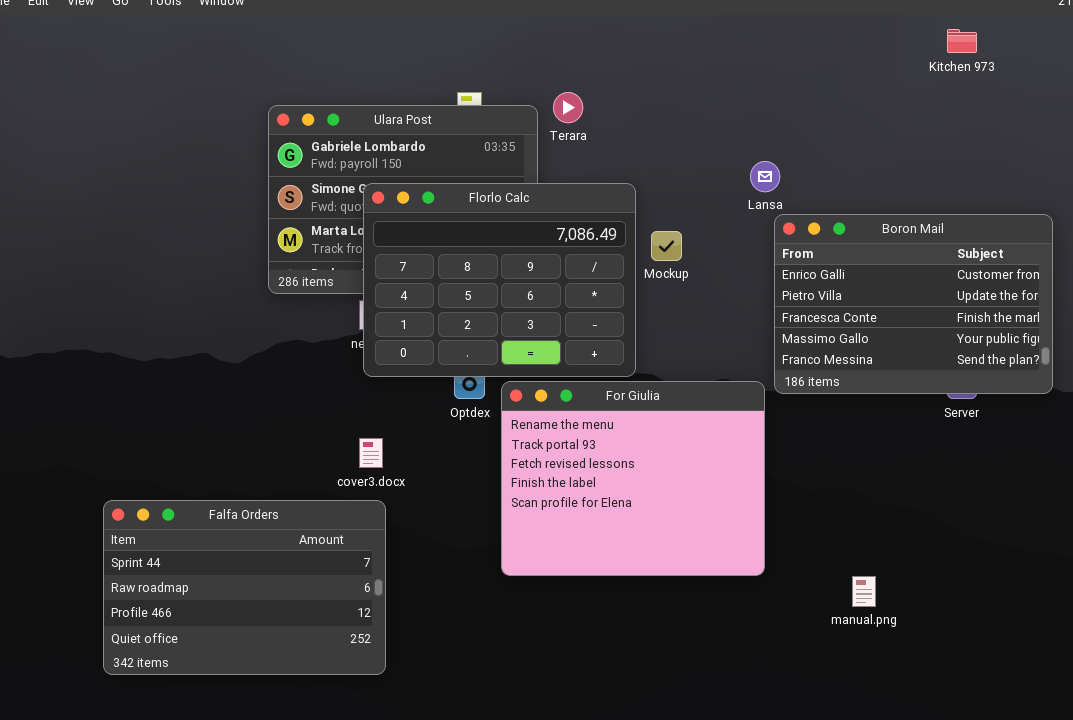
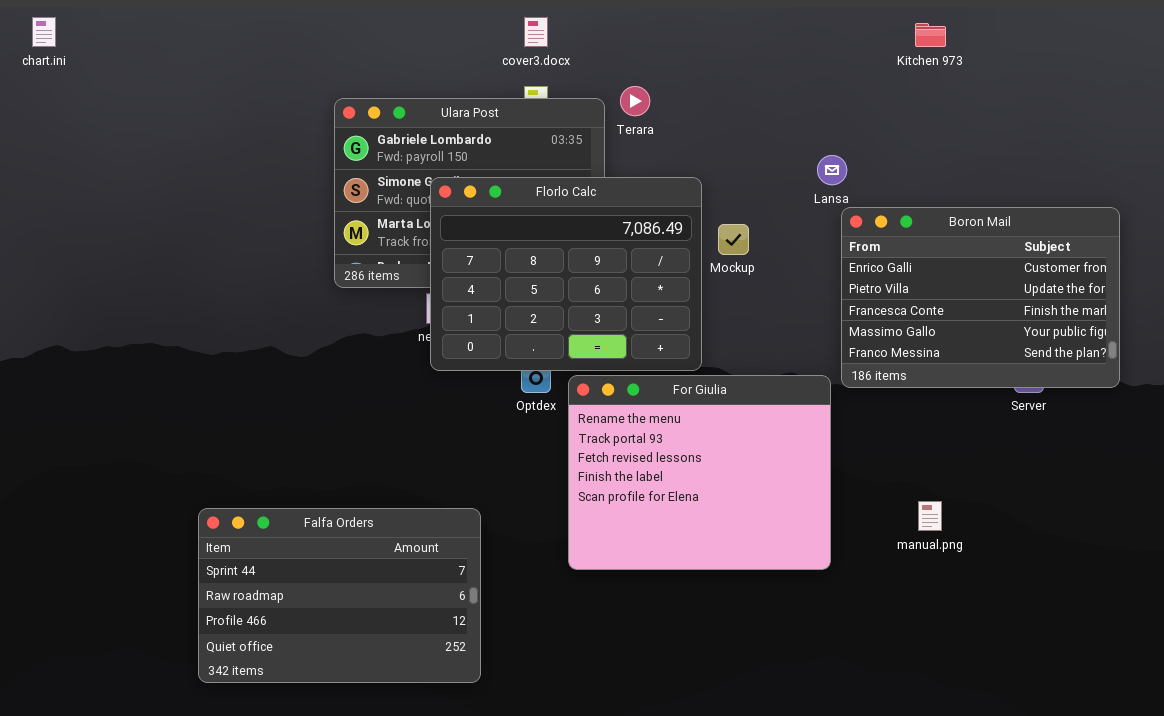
Kitchen 973: [947,29,977,53] -> [915,23,946,47], moved
cover3.docx: [359,438,383,468] -> [524,17,548,47], moved
Falfa Orders: [103,500,386,675] -> [198,508,481,683], moved
manual.png: [852,576,876,607] -> [918,501,942,531], moved

